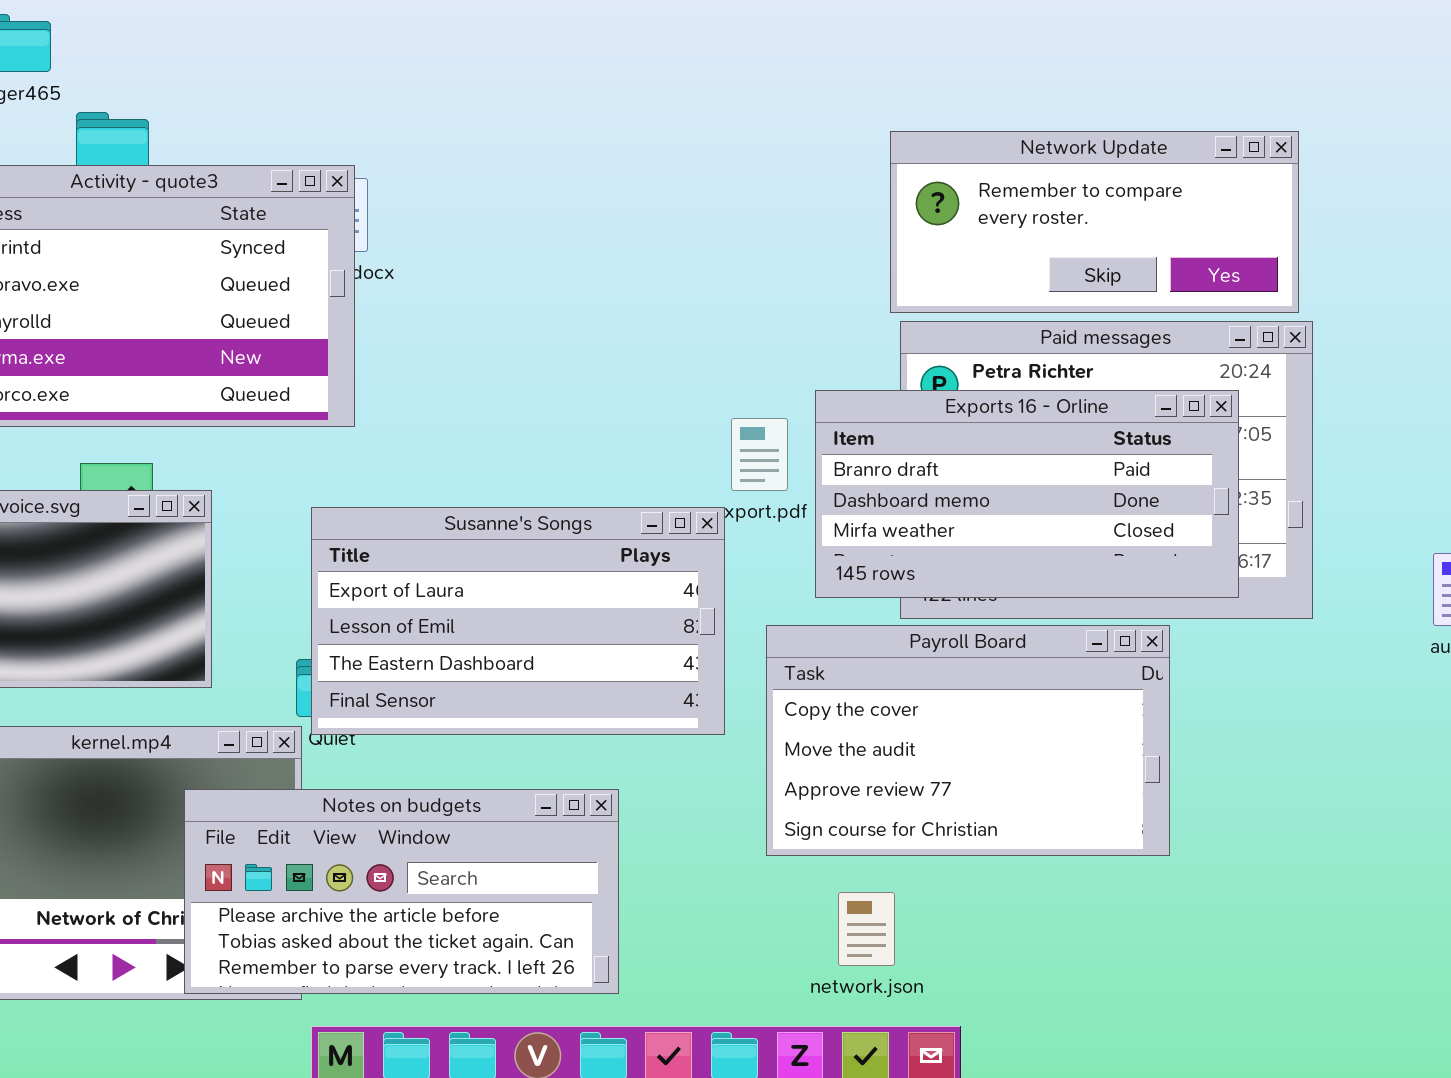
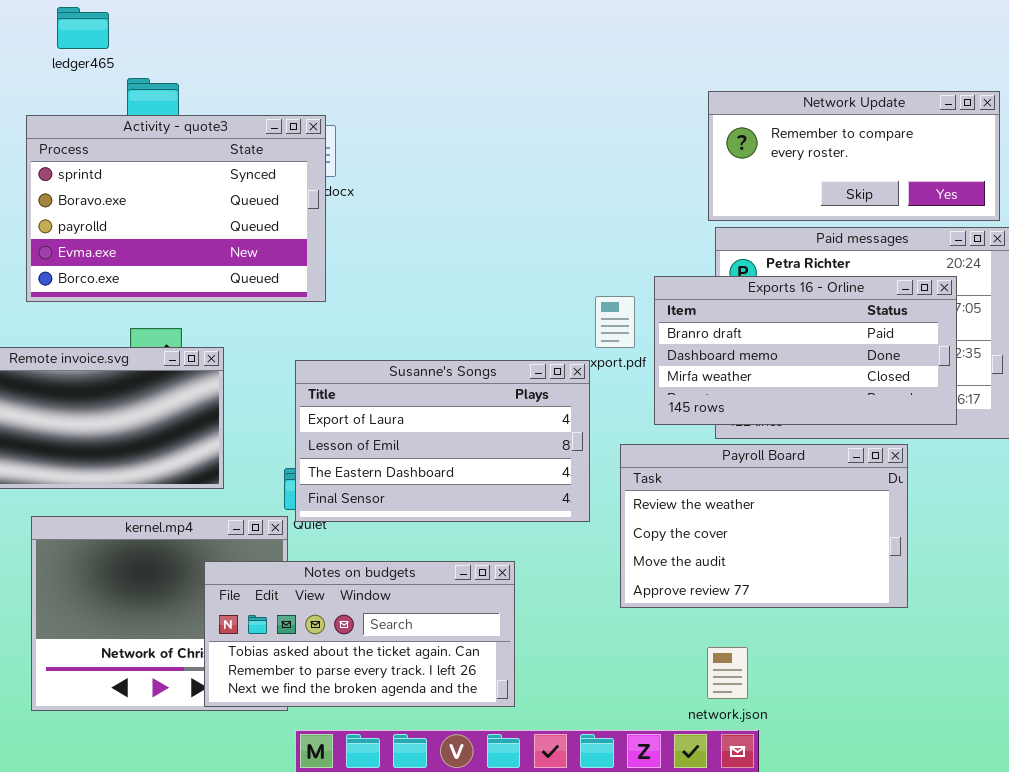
Payroll Board: [766,625,1170,856] -> [620,444,908,608], scrolled up 1 row
Notes on budgets: [184,789,619,994] -> [204,561,515,707], scrolled down 1 row
network.json: [838,892,895,966] -> [707,647,748,699], moved

